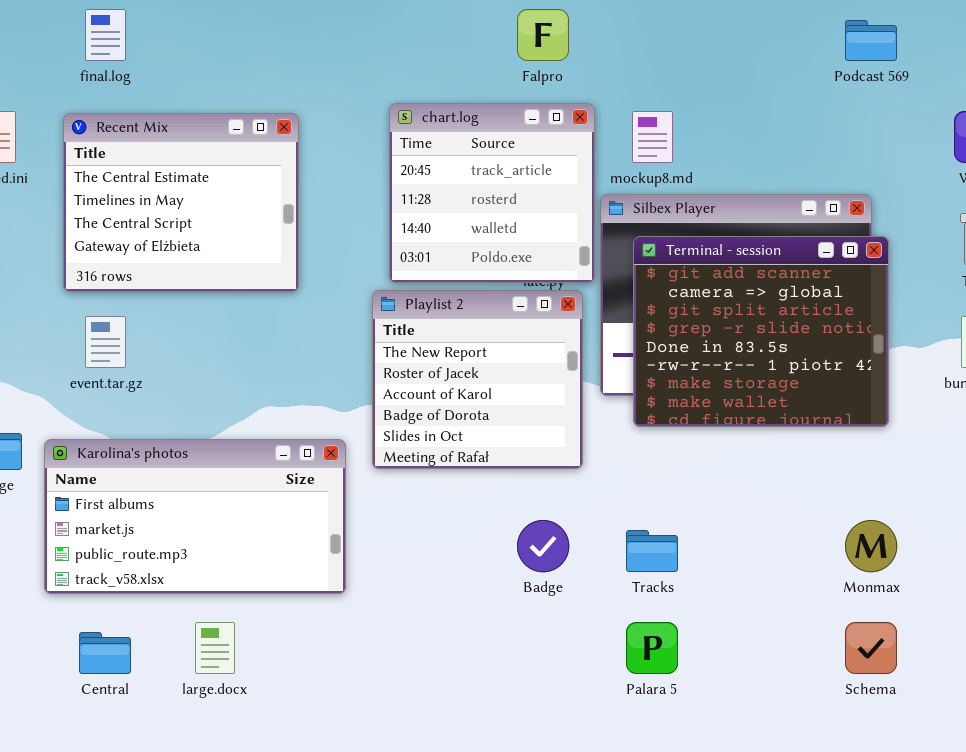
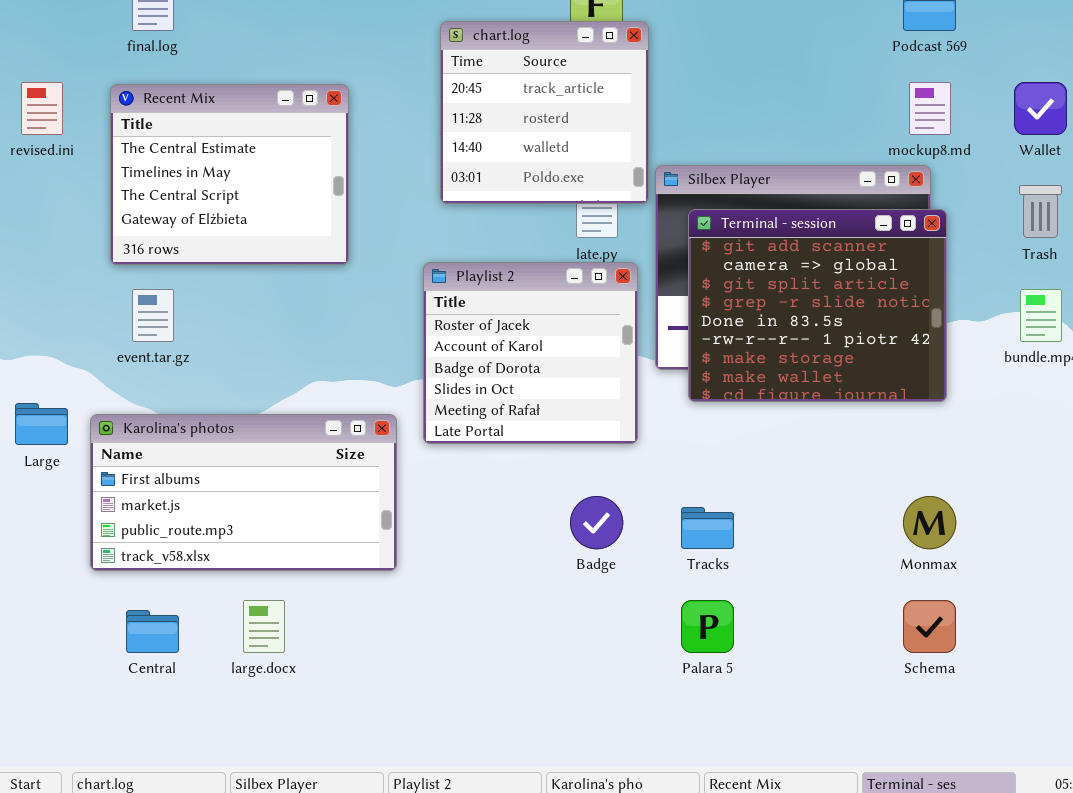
chart.log: [389,103,595,283] -> [440,21,649,204], moved
mockup8.md: [632,111,673,163] -> [909,82,951,135], moved
Playlist 2: [372,290,583,469] -> [423,262,638,444], scrolled down 1 row

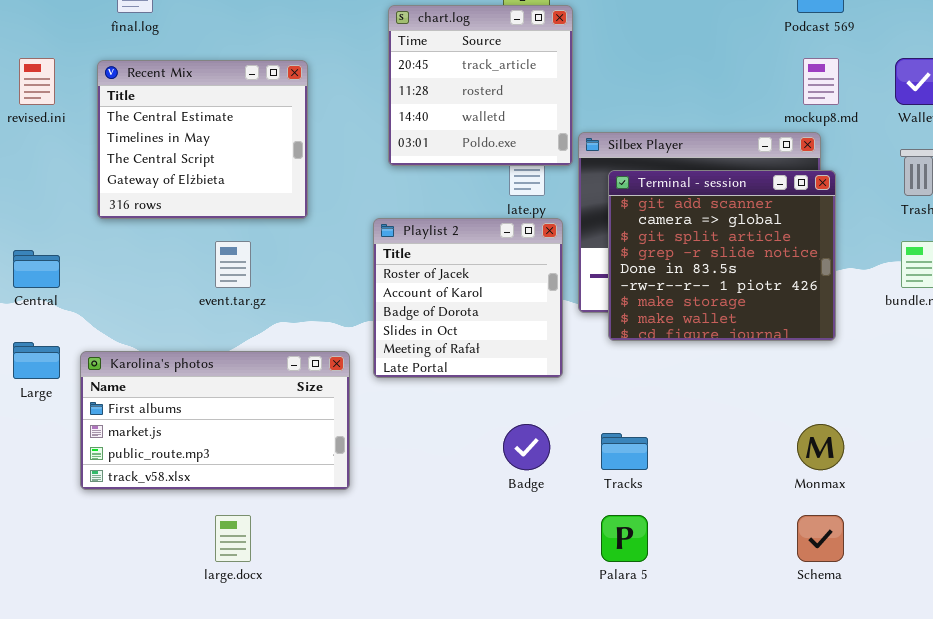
event.tar.gz: [132,289,174,342] -> [215,241,251,288], moved
Central: [126,610,179,653] -> [13,250,60,288], moved

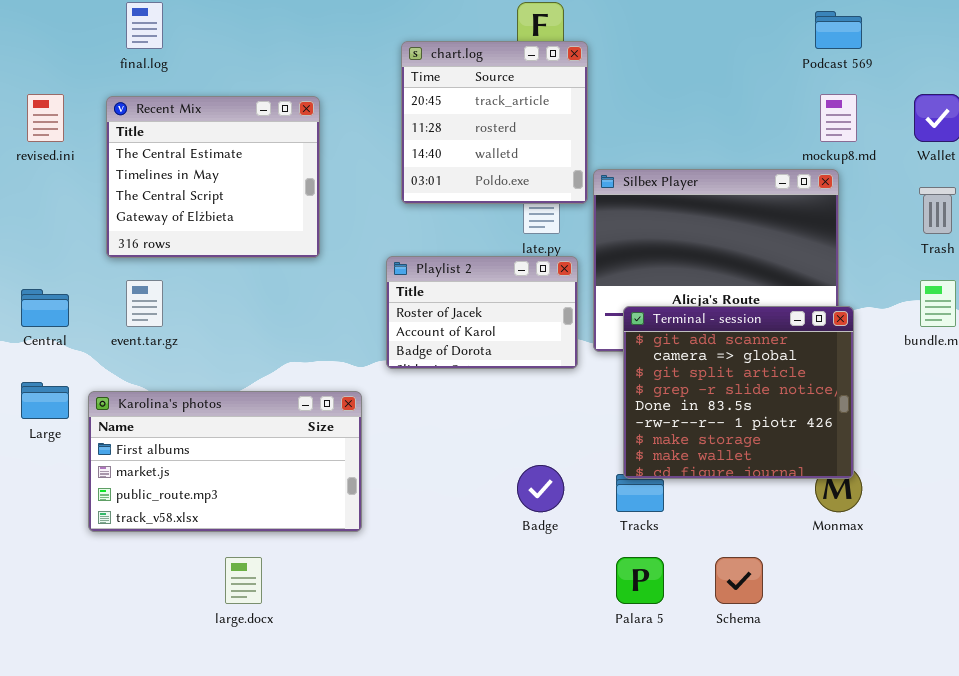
Terminal - session: [608,170,836,341] -> [623,306,854,479], moved
Playlist 2: [373,218,563,378] -> [386,256,578,369], resized
event.tar.gz: [215,241,251,288] -> [126,280,163,327], moved
Schema: [797,515,844,562] -> [715,557,763,604], moved

